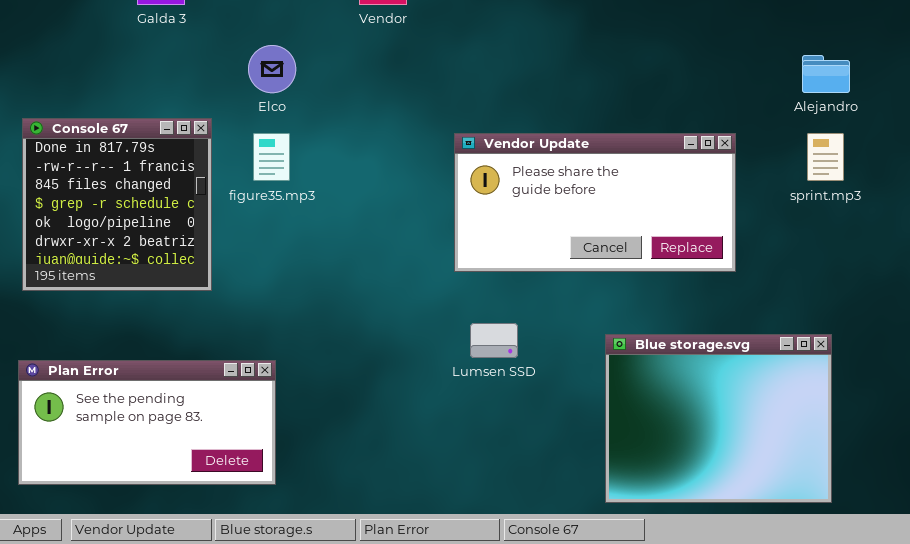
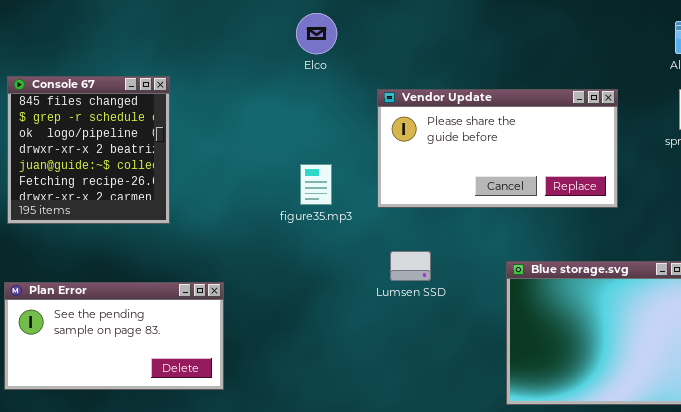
Elco: [248,45,296,93] -> [296,13,337,54], moved
Console 67: [22,118,212,291] -> [7,76,170,224], scrolled down 2 rows
figure35.mp3: [253,133,290,181] -> [300,164,332,205], moved

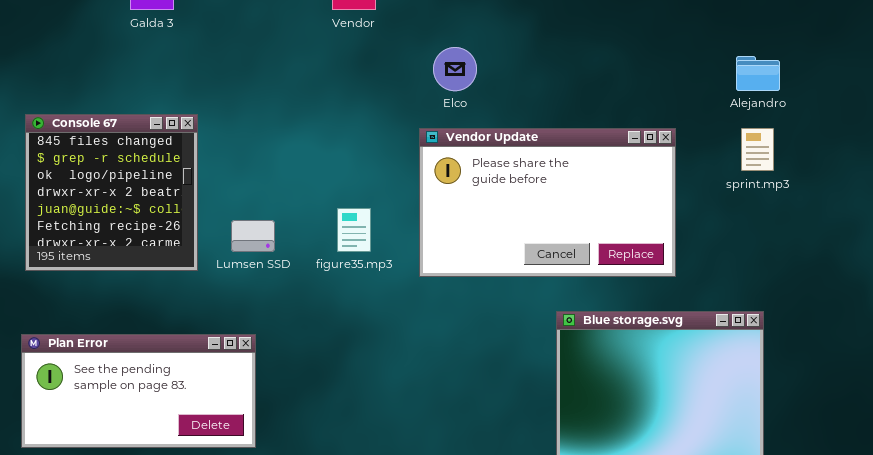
Elco: [296,13,337,54] -> [433,47,477,91], moved
Vendor Update: [377,89,618,208] -> [419,128,676,277], resized
Lumsen SSD: [390,251,431,281] -> [231,220,275,252], moved

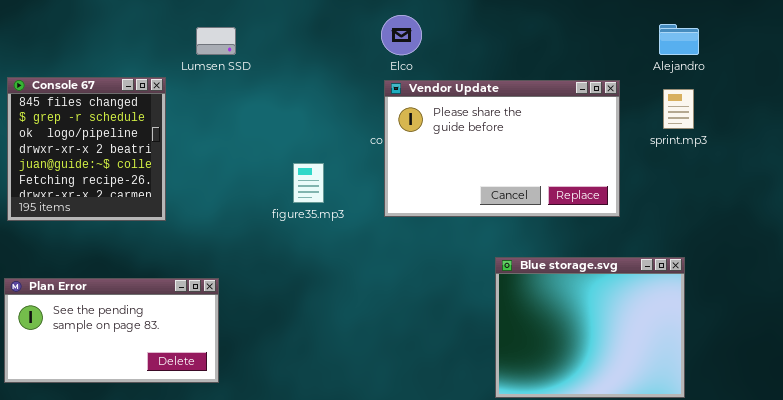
Vendor Update: [419,128,676,277] -> [384,80,620,217], moved
Lumsen SSD: [231,220,275,252] -> [196,27,236,55], moved

